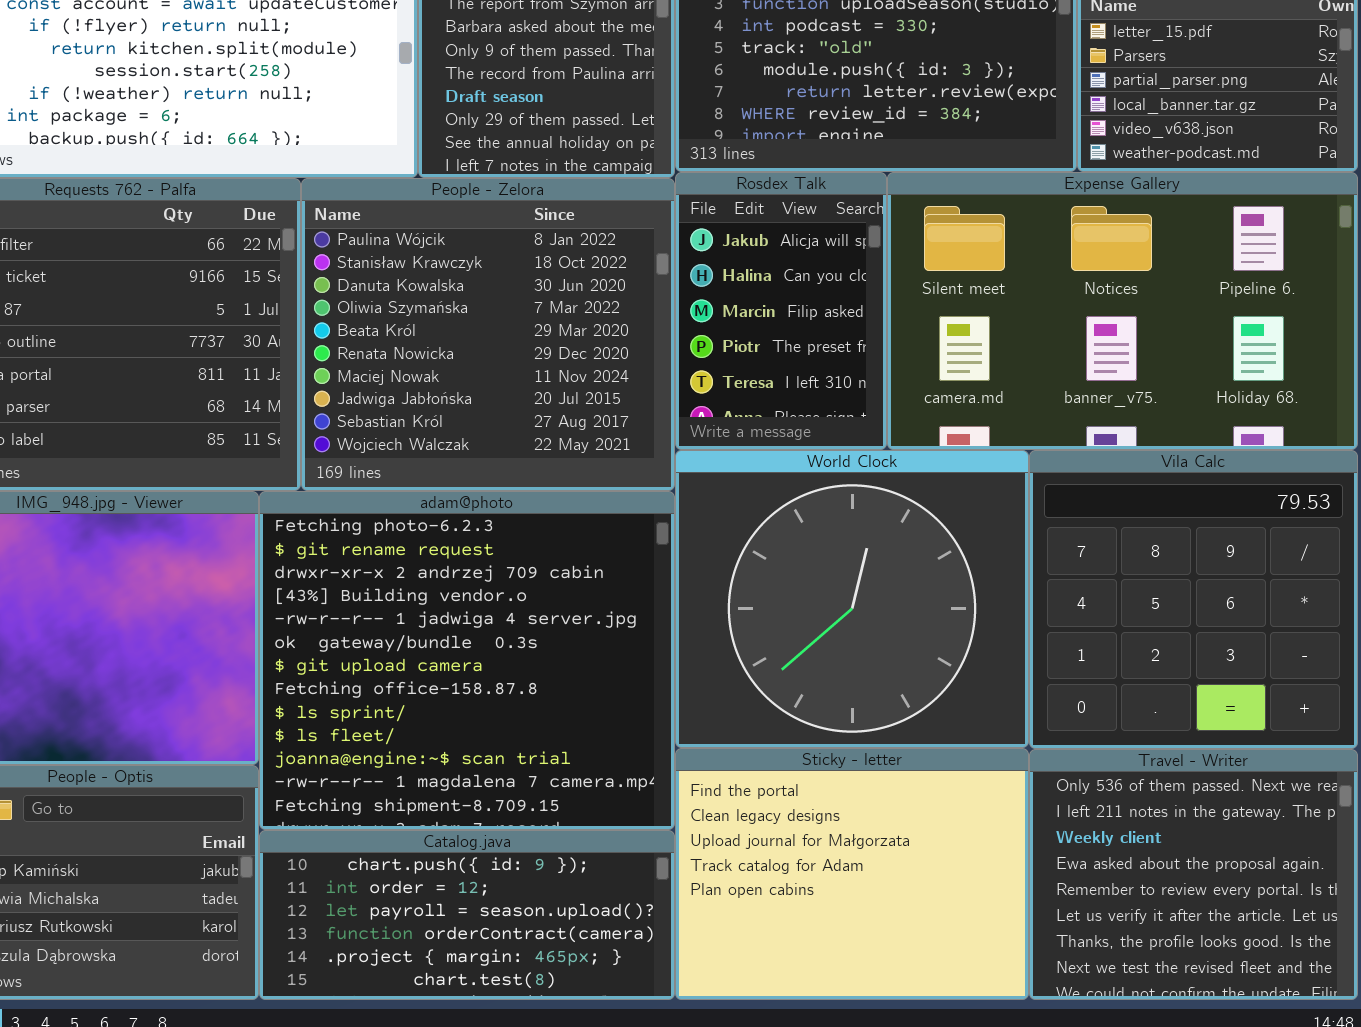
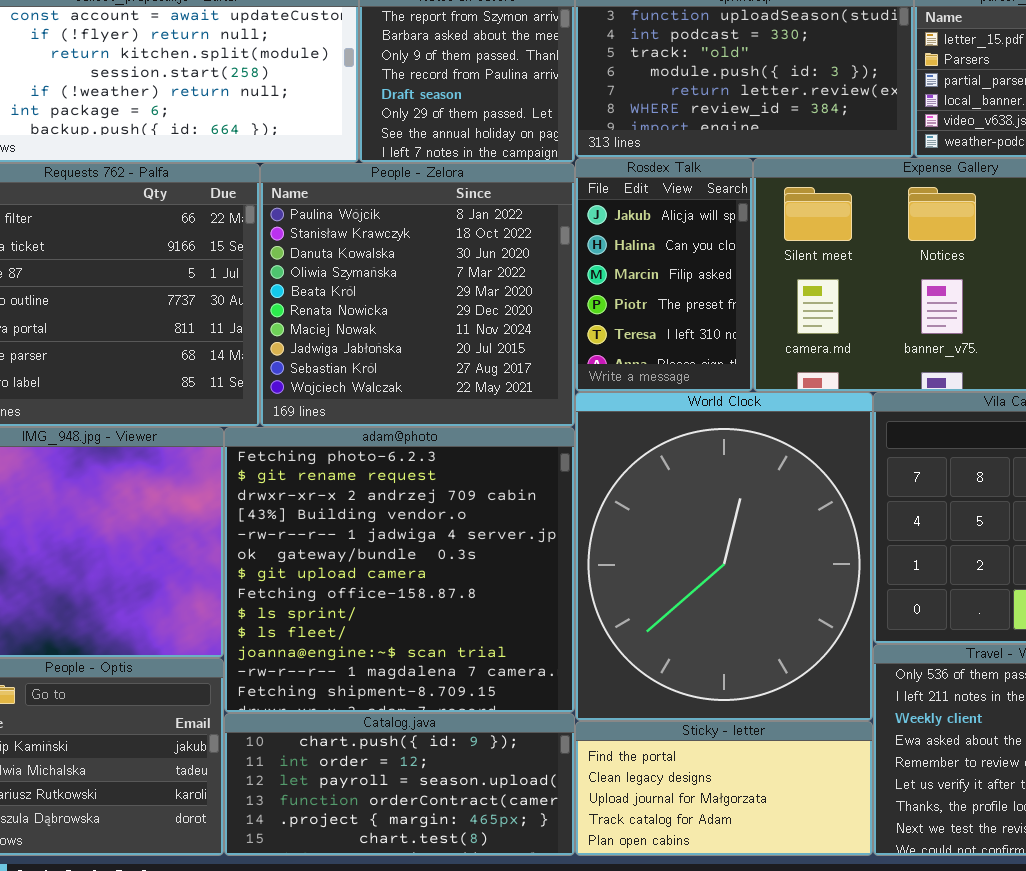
World Clock: [675,450,1029,748] -> [575,392,873,721], resized
Sticky - letter: [675,748,1029,1000] -> [575,721,873,856], resized

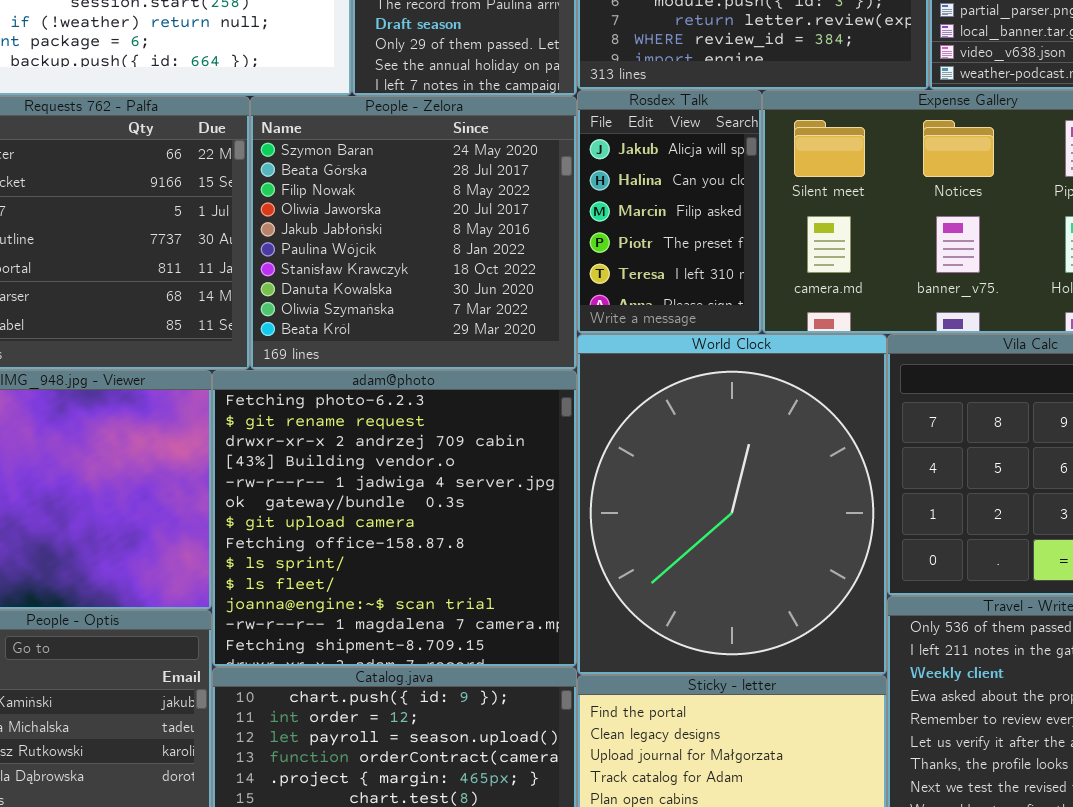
People - Zelora: [260,163,575,427] -> [250,96,577,370], scrolled up 5 rows

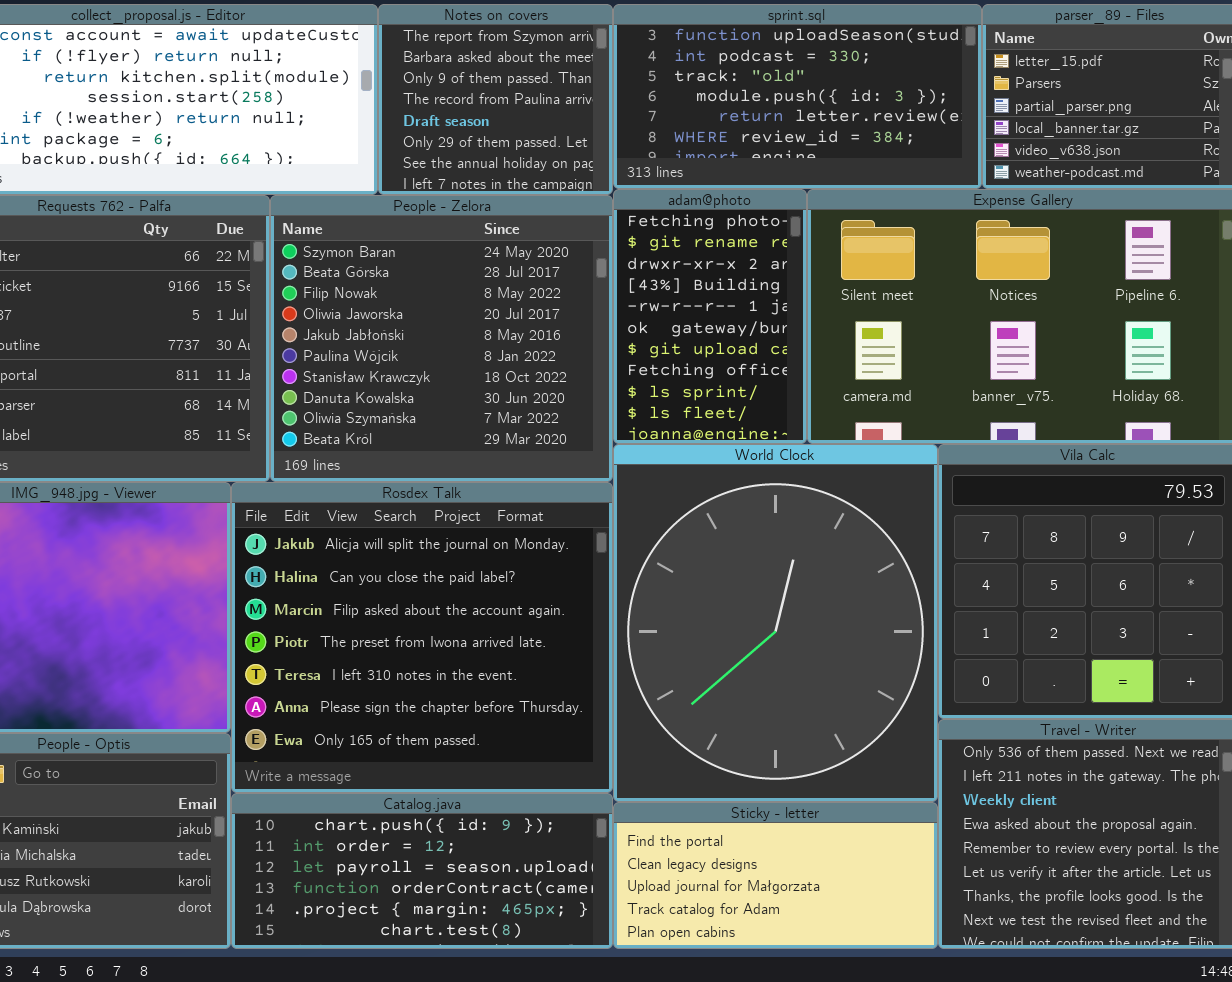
Rosdex Talk: [577,90,762,334] -> [231,482,613,793], moved, resized
adam@photo: [212,370,577,667] -> [613,189,807,444], moved, resized

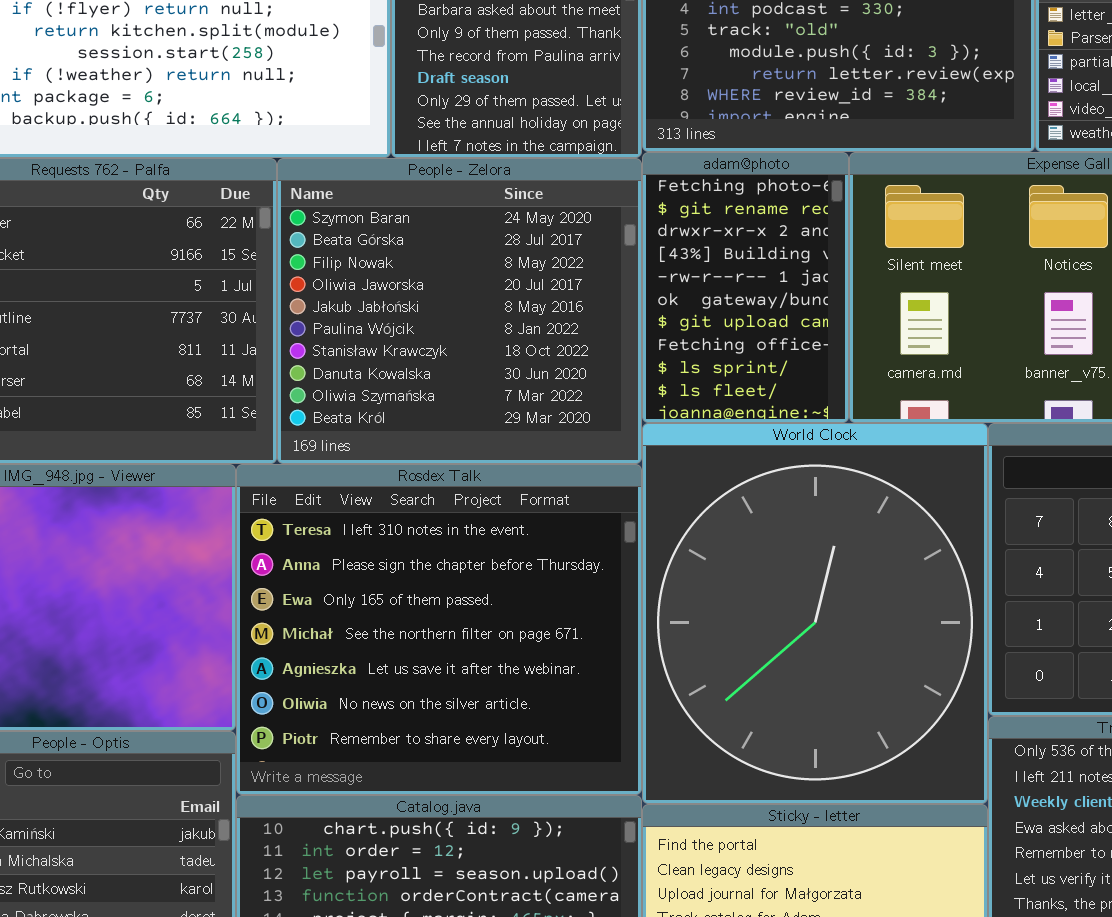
Rosdex Talk: [231,482,613,793] -> [236,464,642,795], scrolled down 4 rows

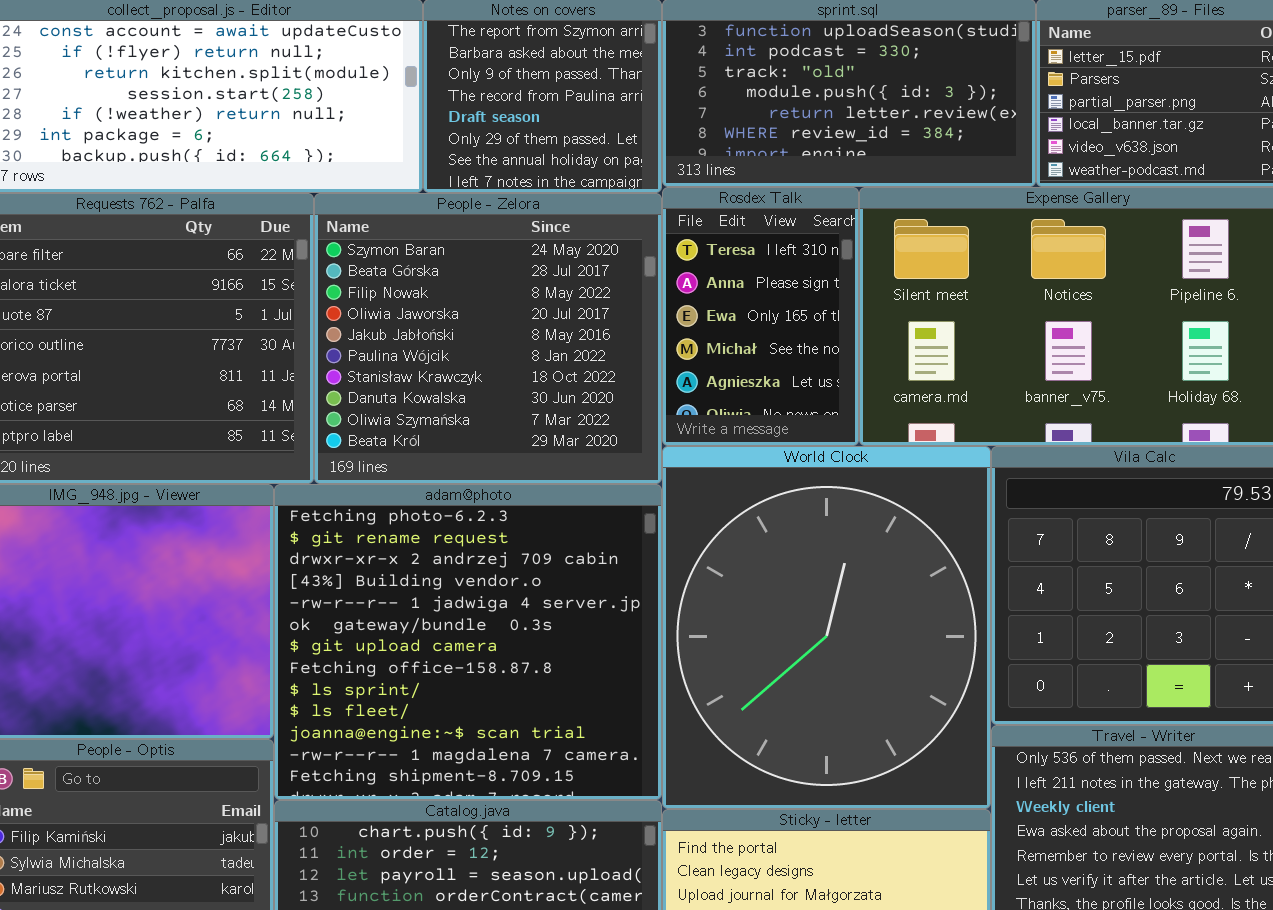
adam@photo: [642,152,849,423] -> [274,484,662,800], moved, resized
Rosdex Talk: [236,464,642,795] -> [662,187,859,446], moved, resized

